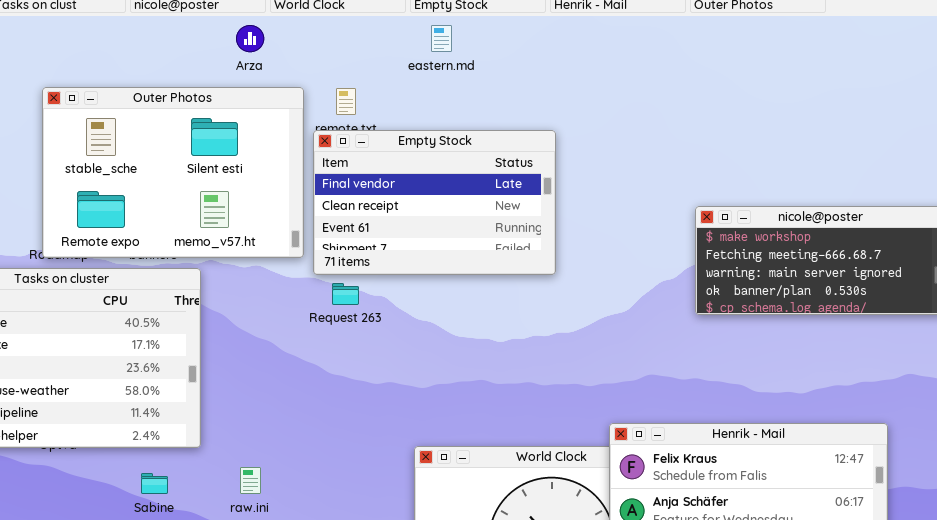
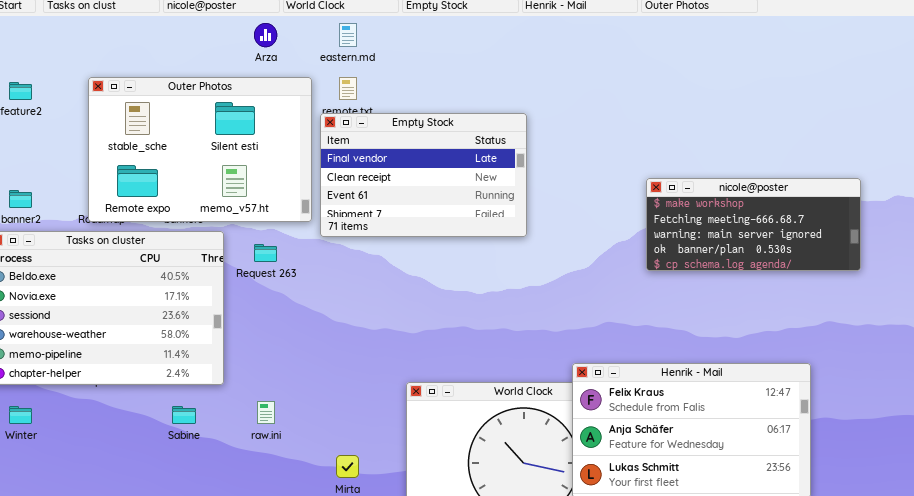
eastern.md: [431,25,452,52] -> [339,23,357,47], moved
Request 263: [332,283,359,305] -> [254,244,277,262], moved

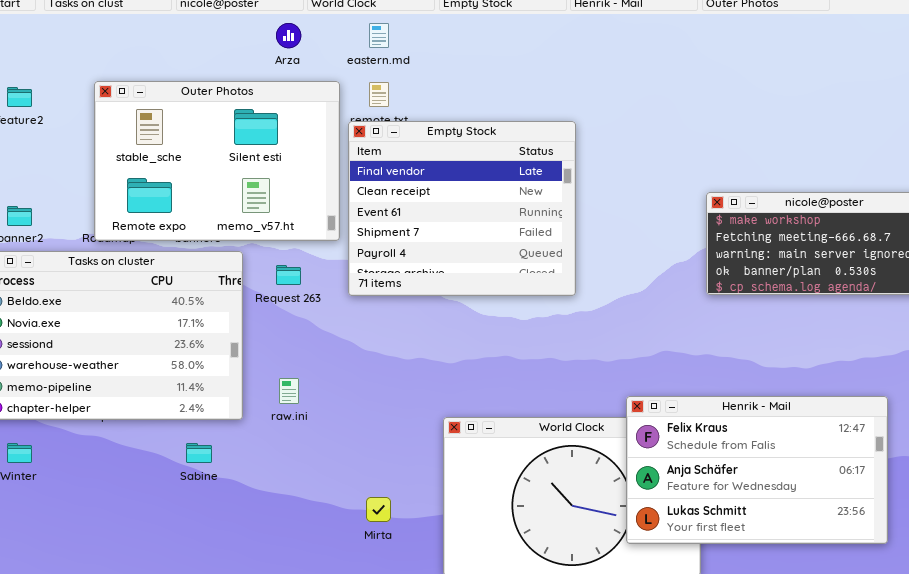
Empty Stock: [320,113,527,237] -> [348,121,576,296], resized
raw.ini: [257,401,275,424] -> [279,378,299,404], moved

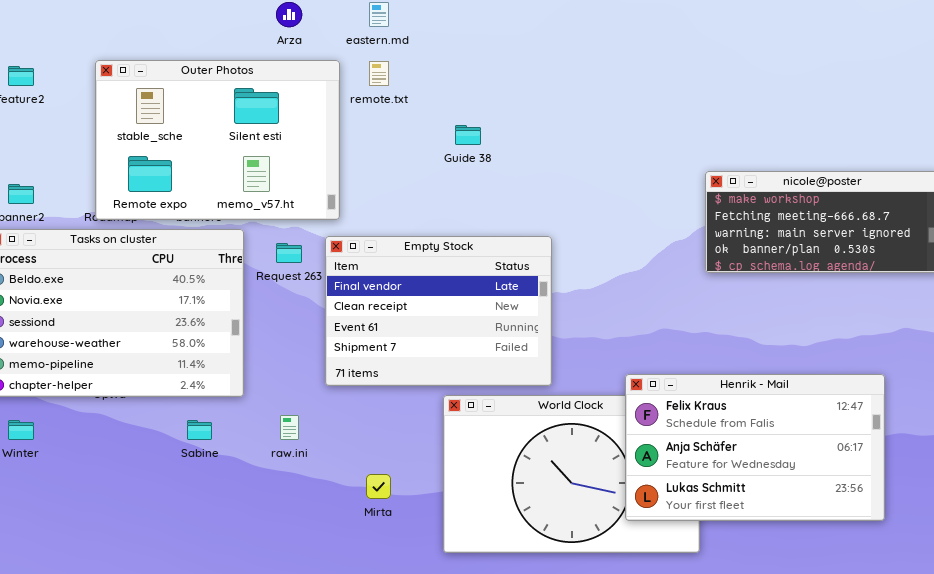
Empty Stock: [348,121,576,296] -> [325,236,552,386], moved, resized
raw.ini: [279,378,299,404] -> [280,415,299,440], moved

